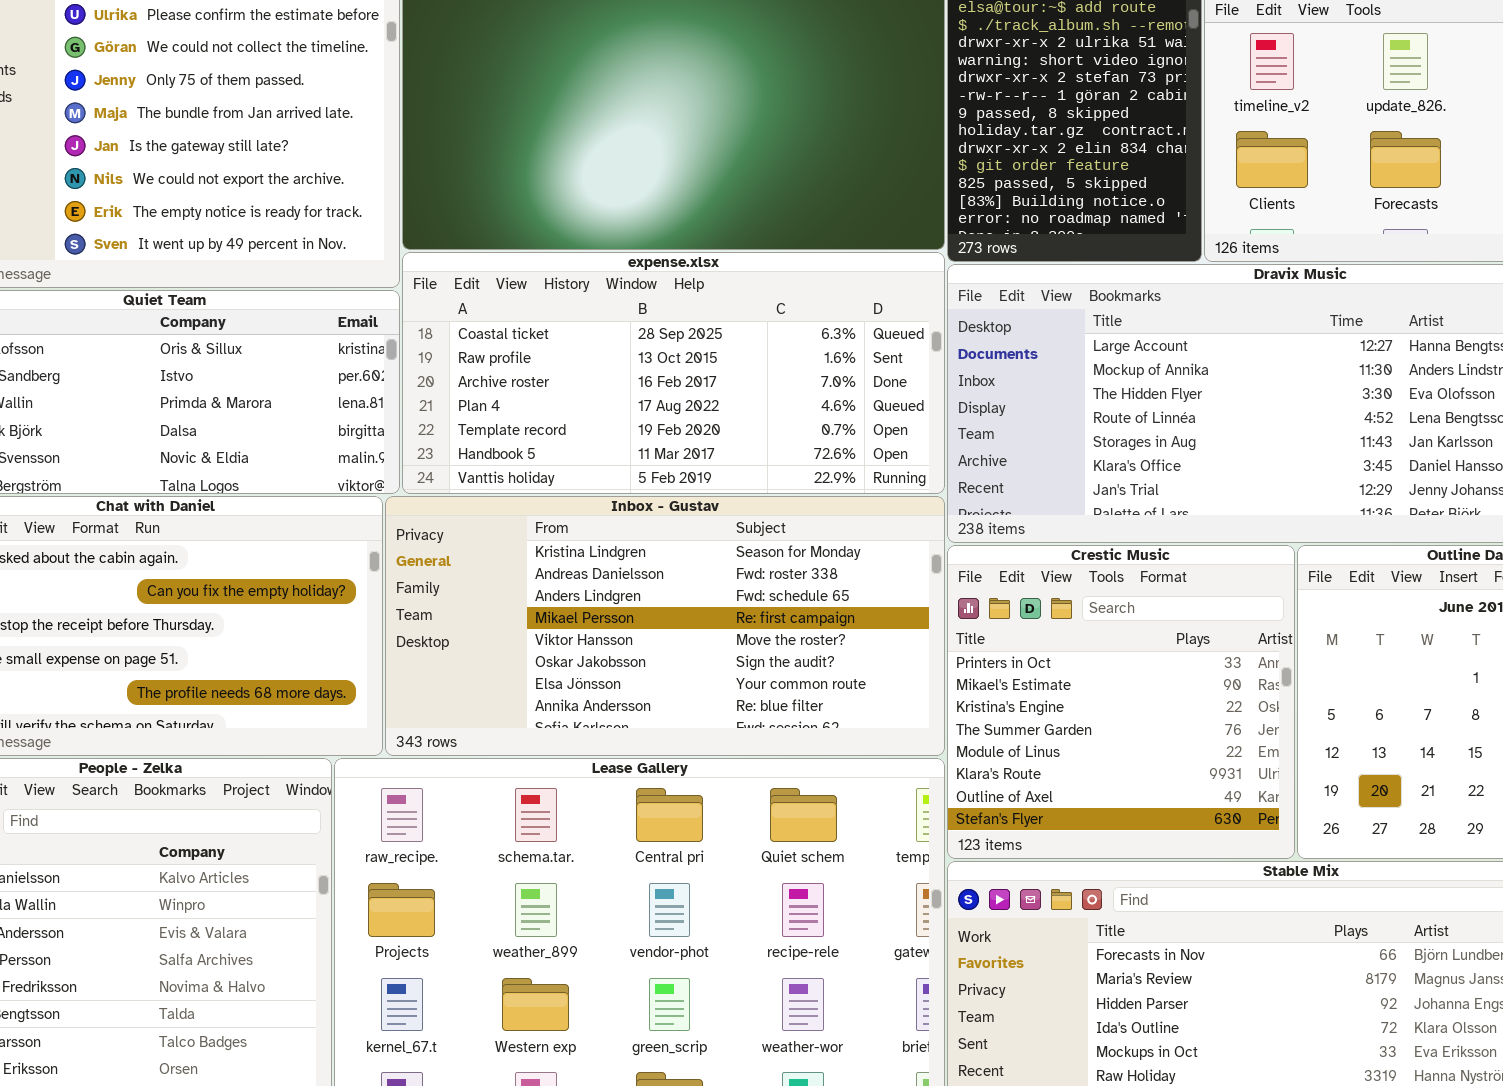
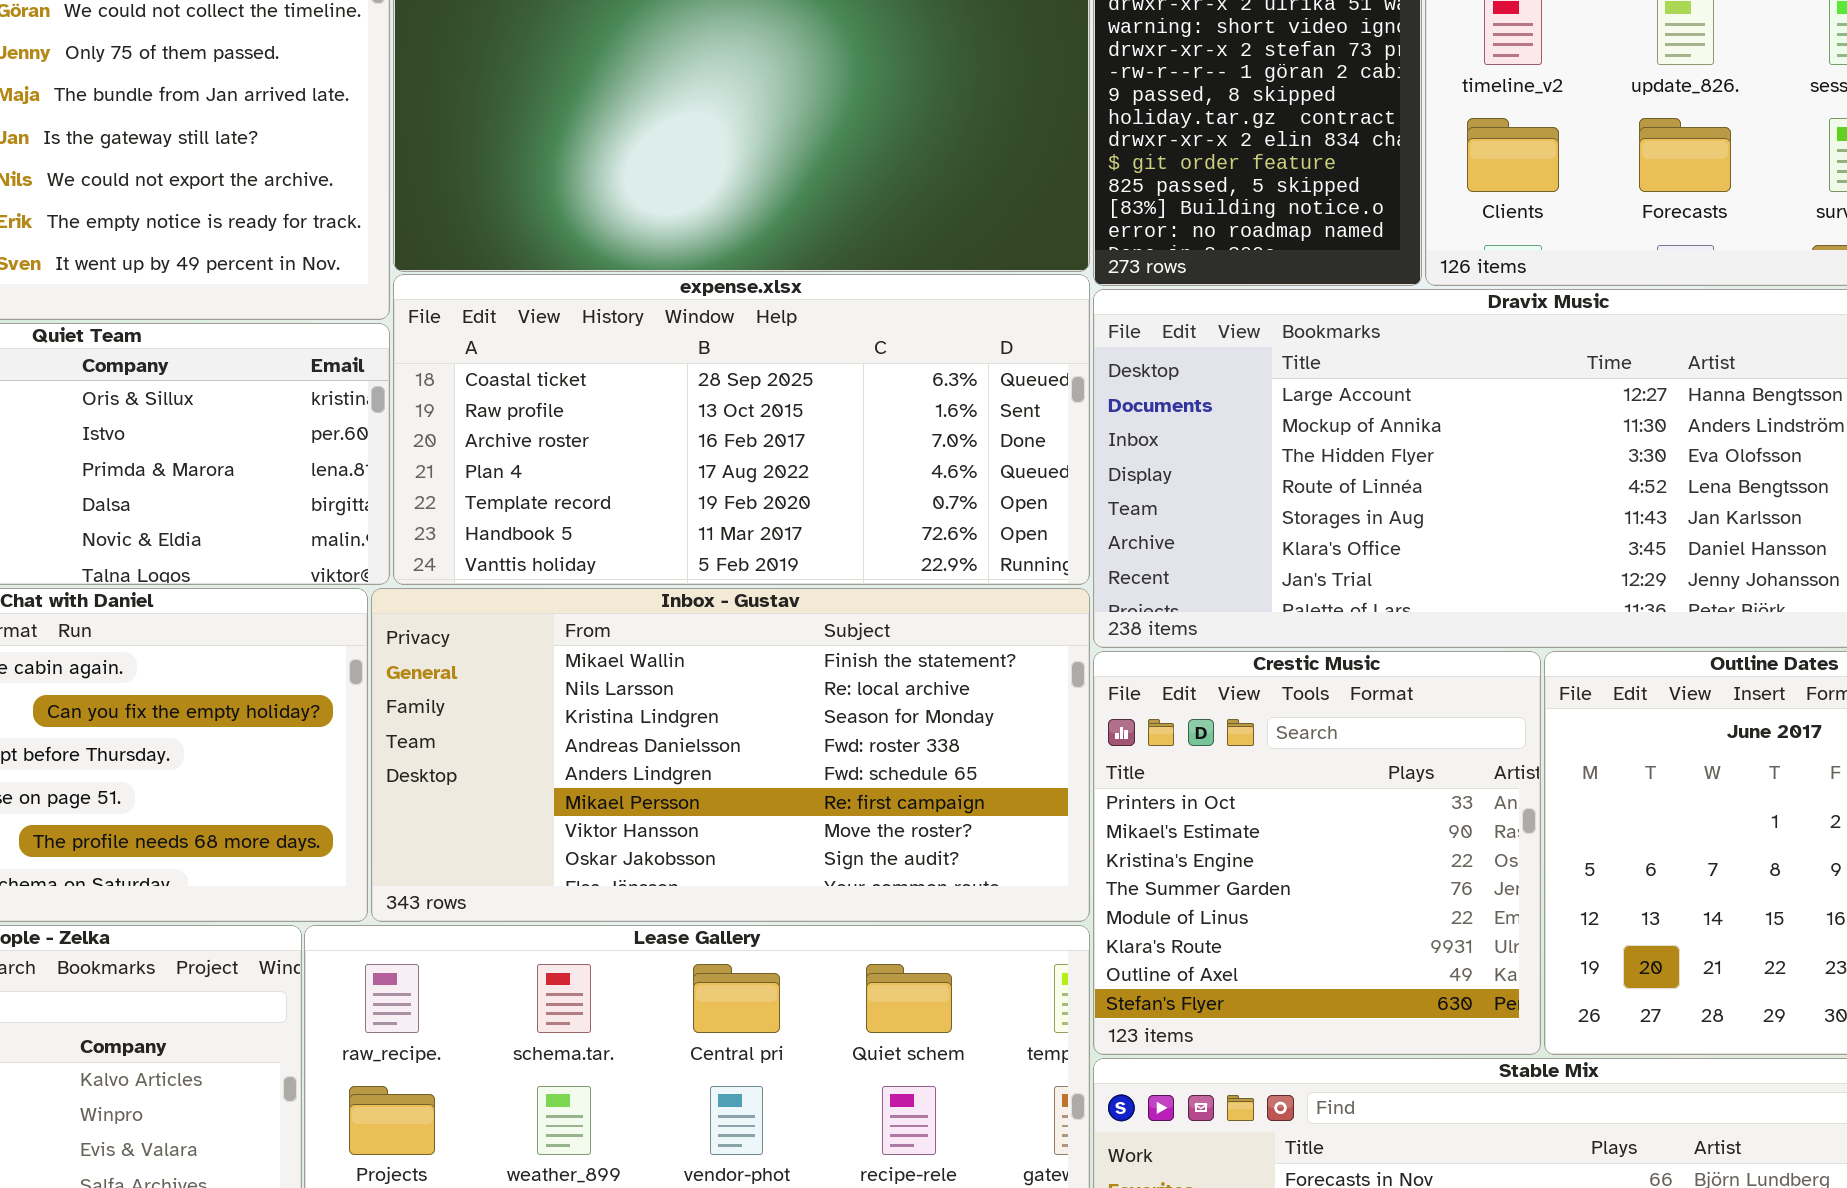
Inbox - Gustav: [385,496,945,756] -> [371,588,1090,922], scrolled up 2 rows

